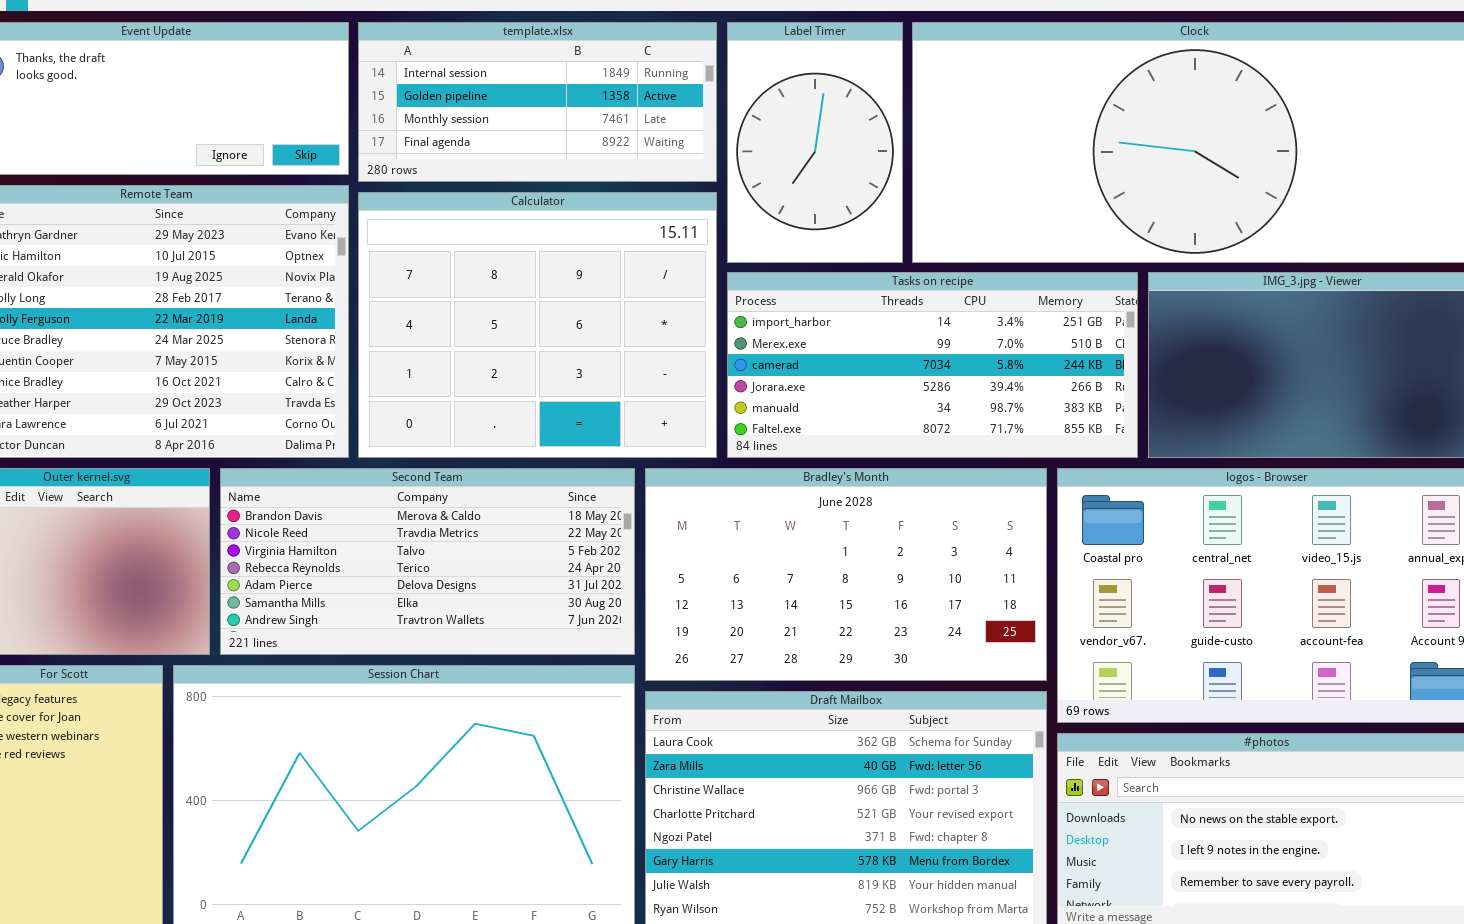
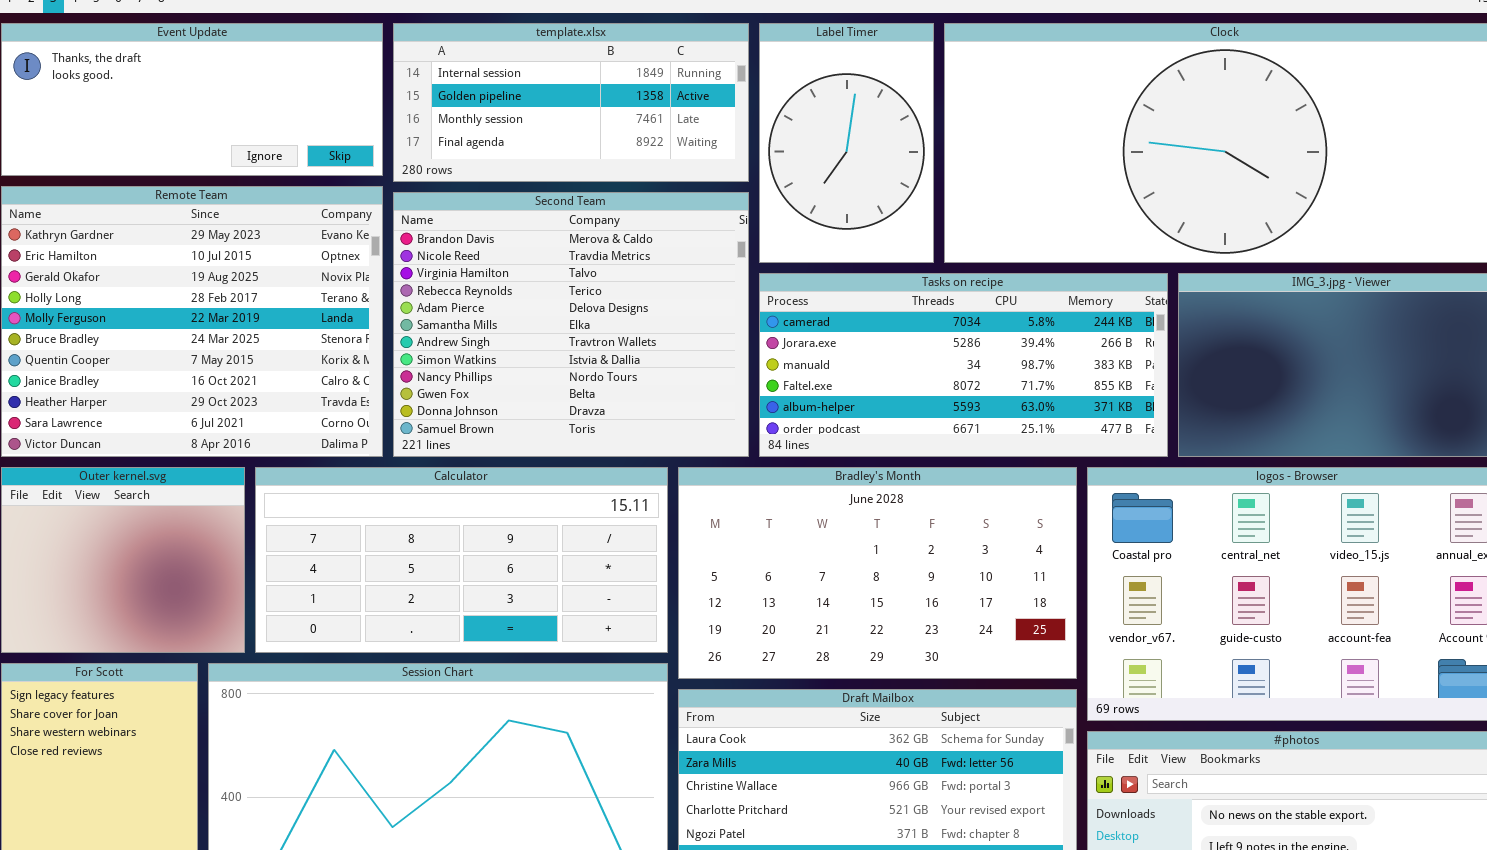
Calculator: [358,192,717,458] -> [255,467,668,653], moved, resized
Tasks on recipe: [727,272,1138,458] -> [759,273,1168,457], scrolled down 2 rows
Second Team: [220,468,635,655] -> [393,192,749,457], moved, resized

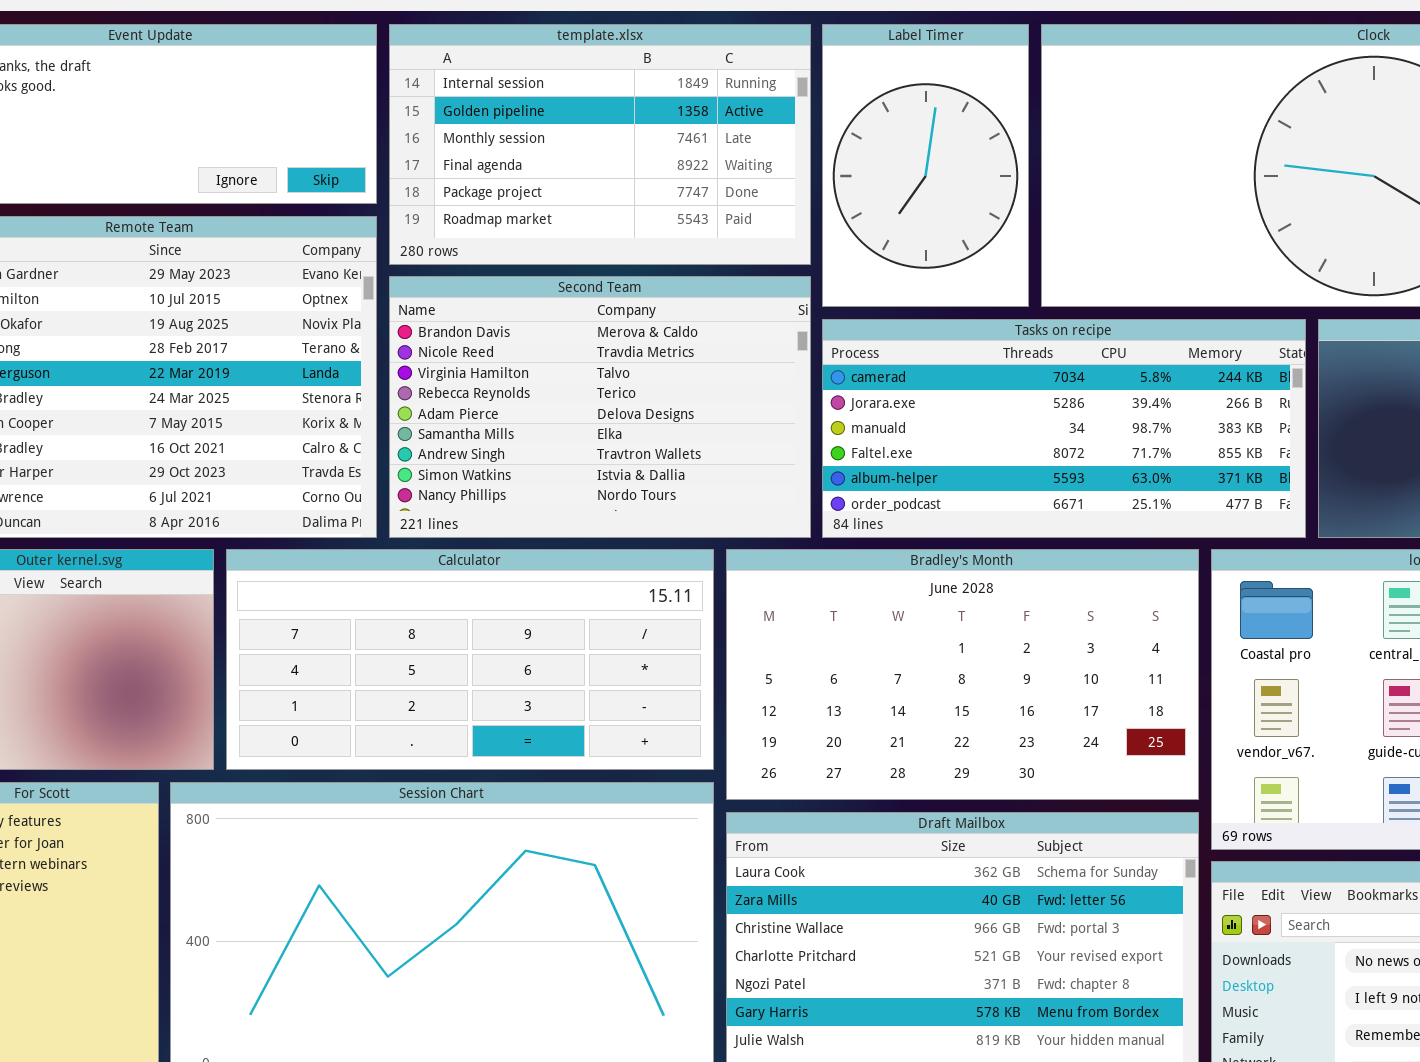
template.xlsx: [393,23,749,182] -> [389,24,811,265], resized
Second Team: [393,192,749,457] -> [389,276,811,538], resized

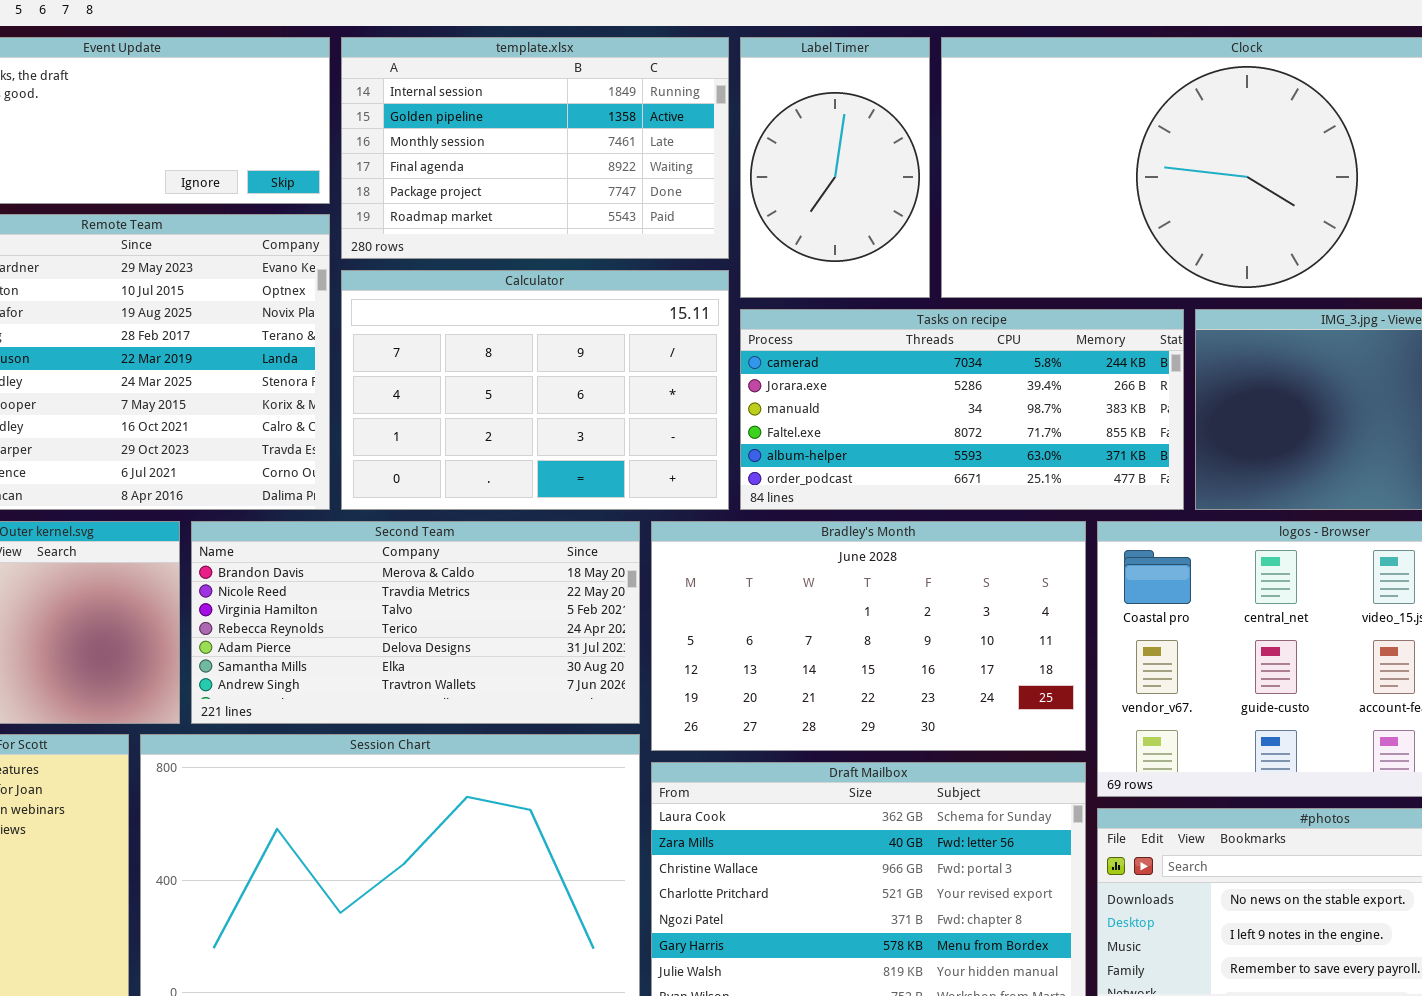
Second Team: [389,276,811,538] -> [191,521,640,724], moved, resized
Calculator: [226,549,714,770] -> [341,270,729,510], moved, resized

